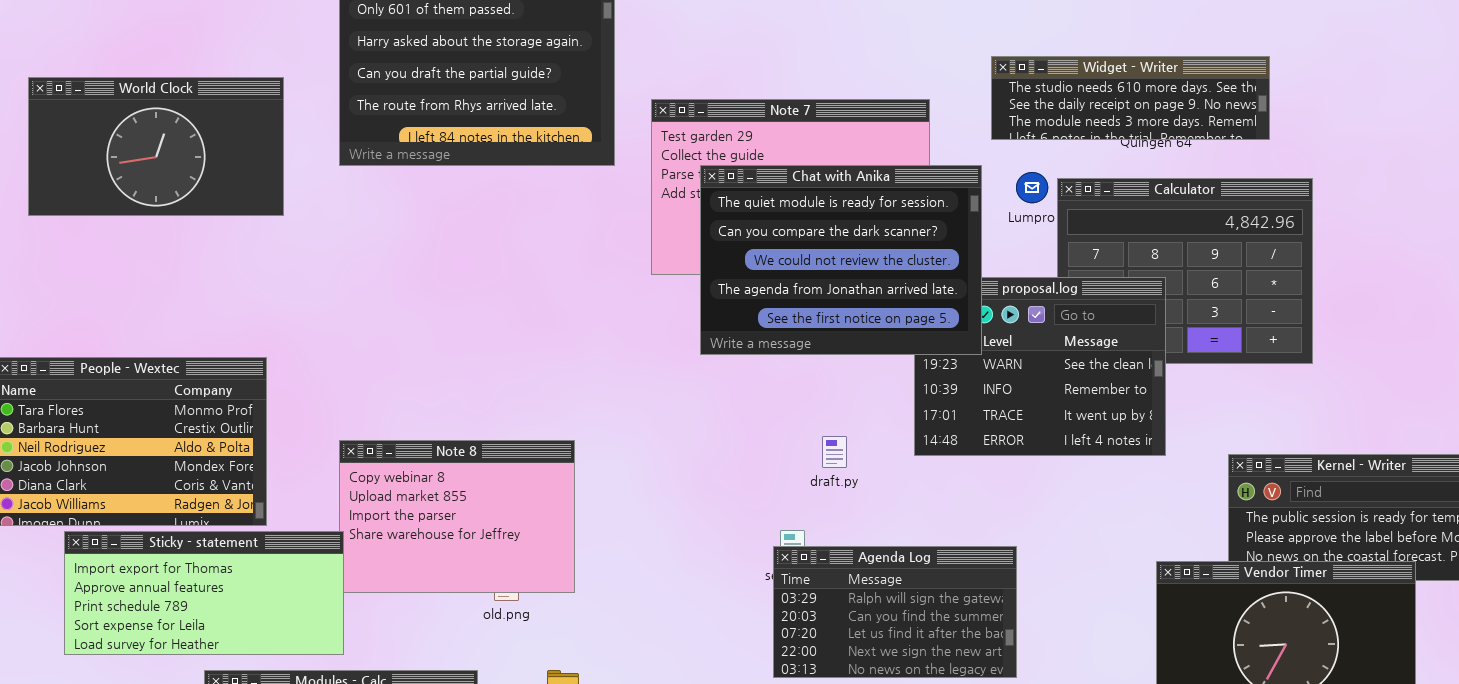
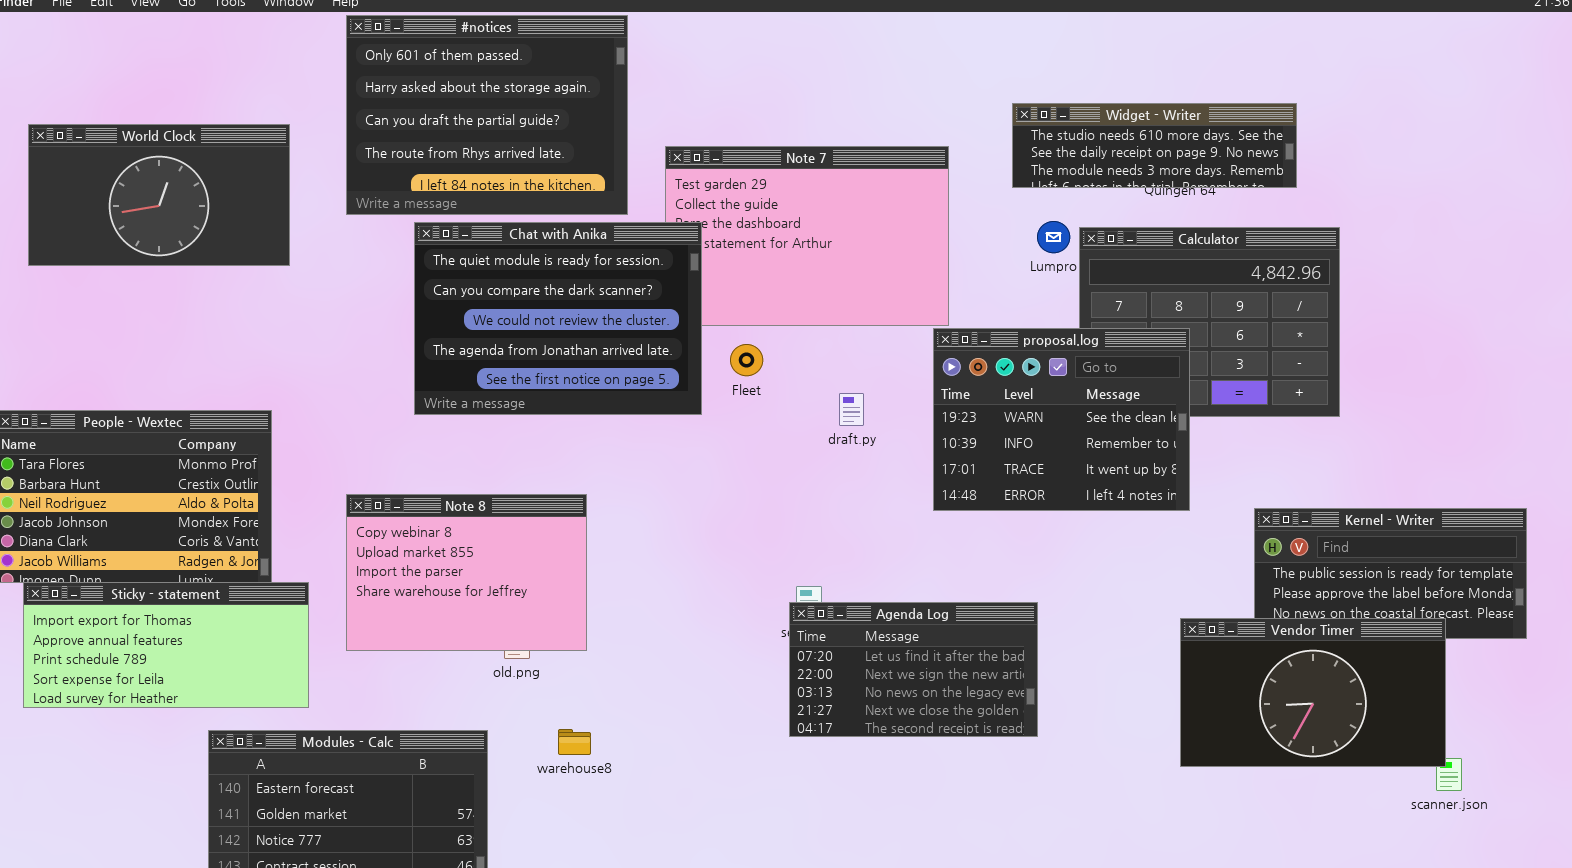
Chat with Anika: [700,165,982,355] -> [414,222,702,415], moved
draft.py: [822,436,847,468] -> [839,393,864,426], moved
Sticky - statement: [64,531,344,655] -> [23,582,309,708], moved
Agenda Log: [773,546,1017,678] -> [789,602,1038,737], scrolled down 2 rows

